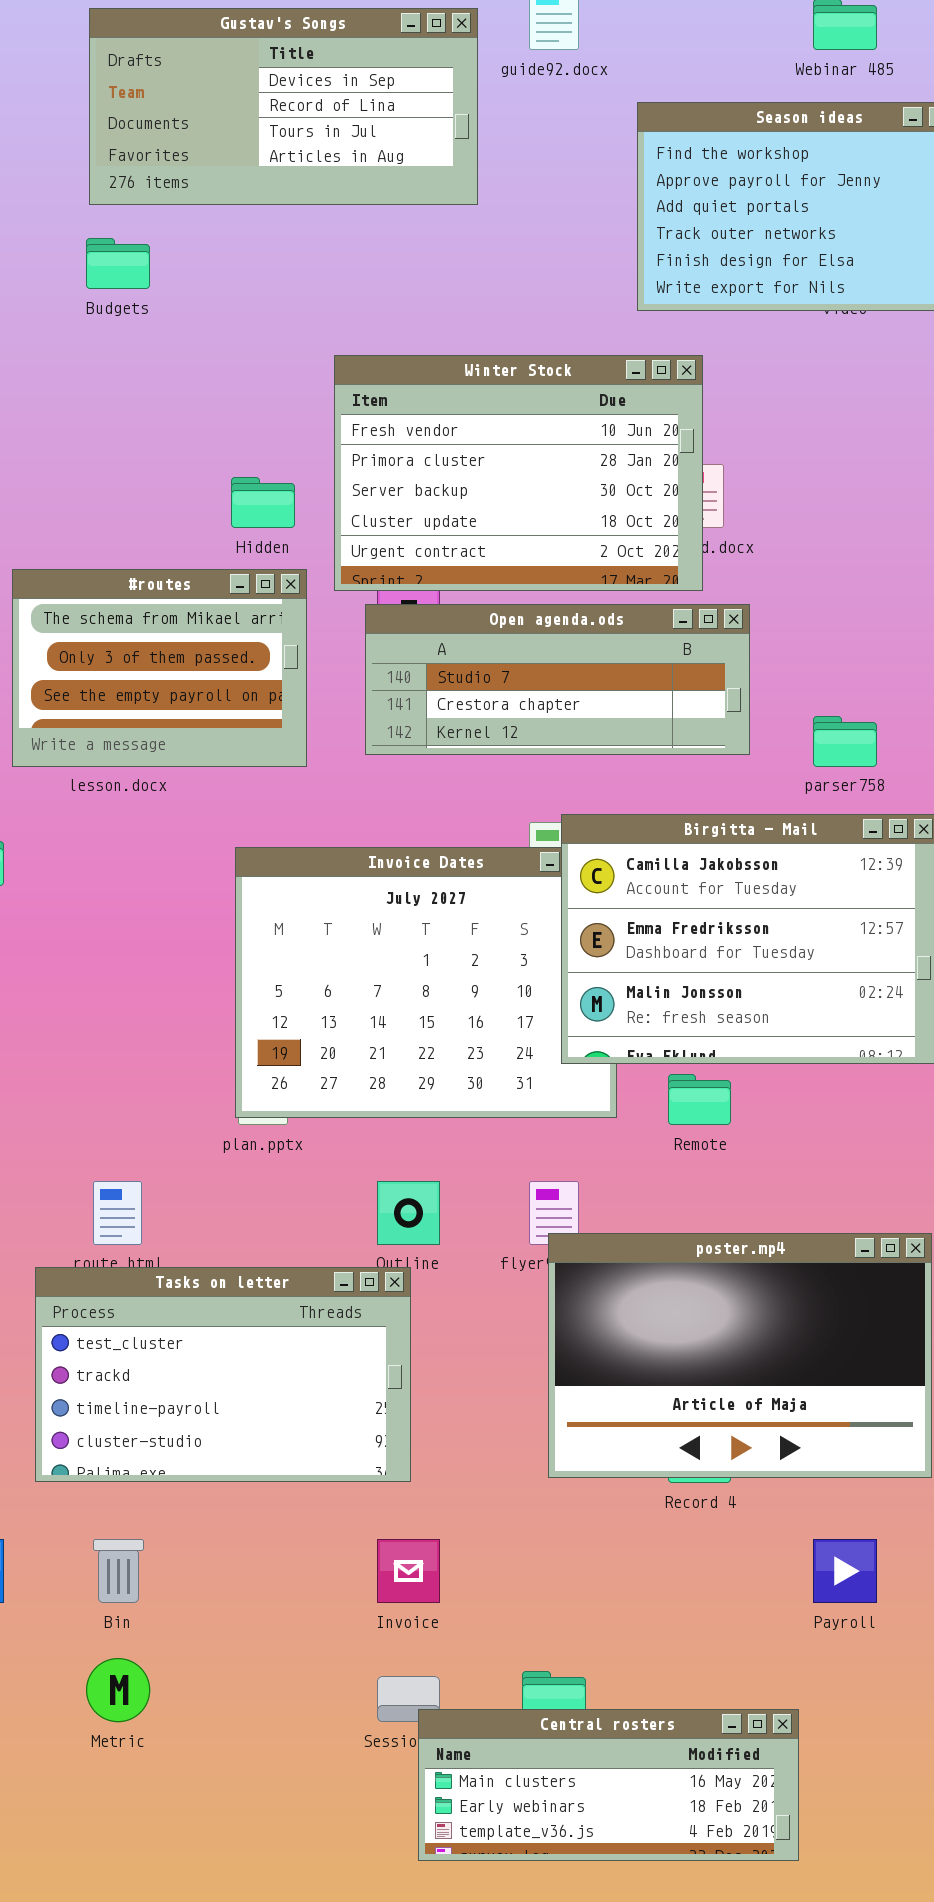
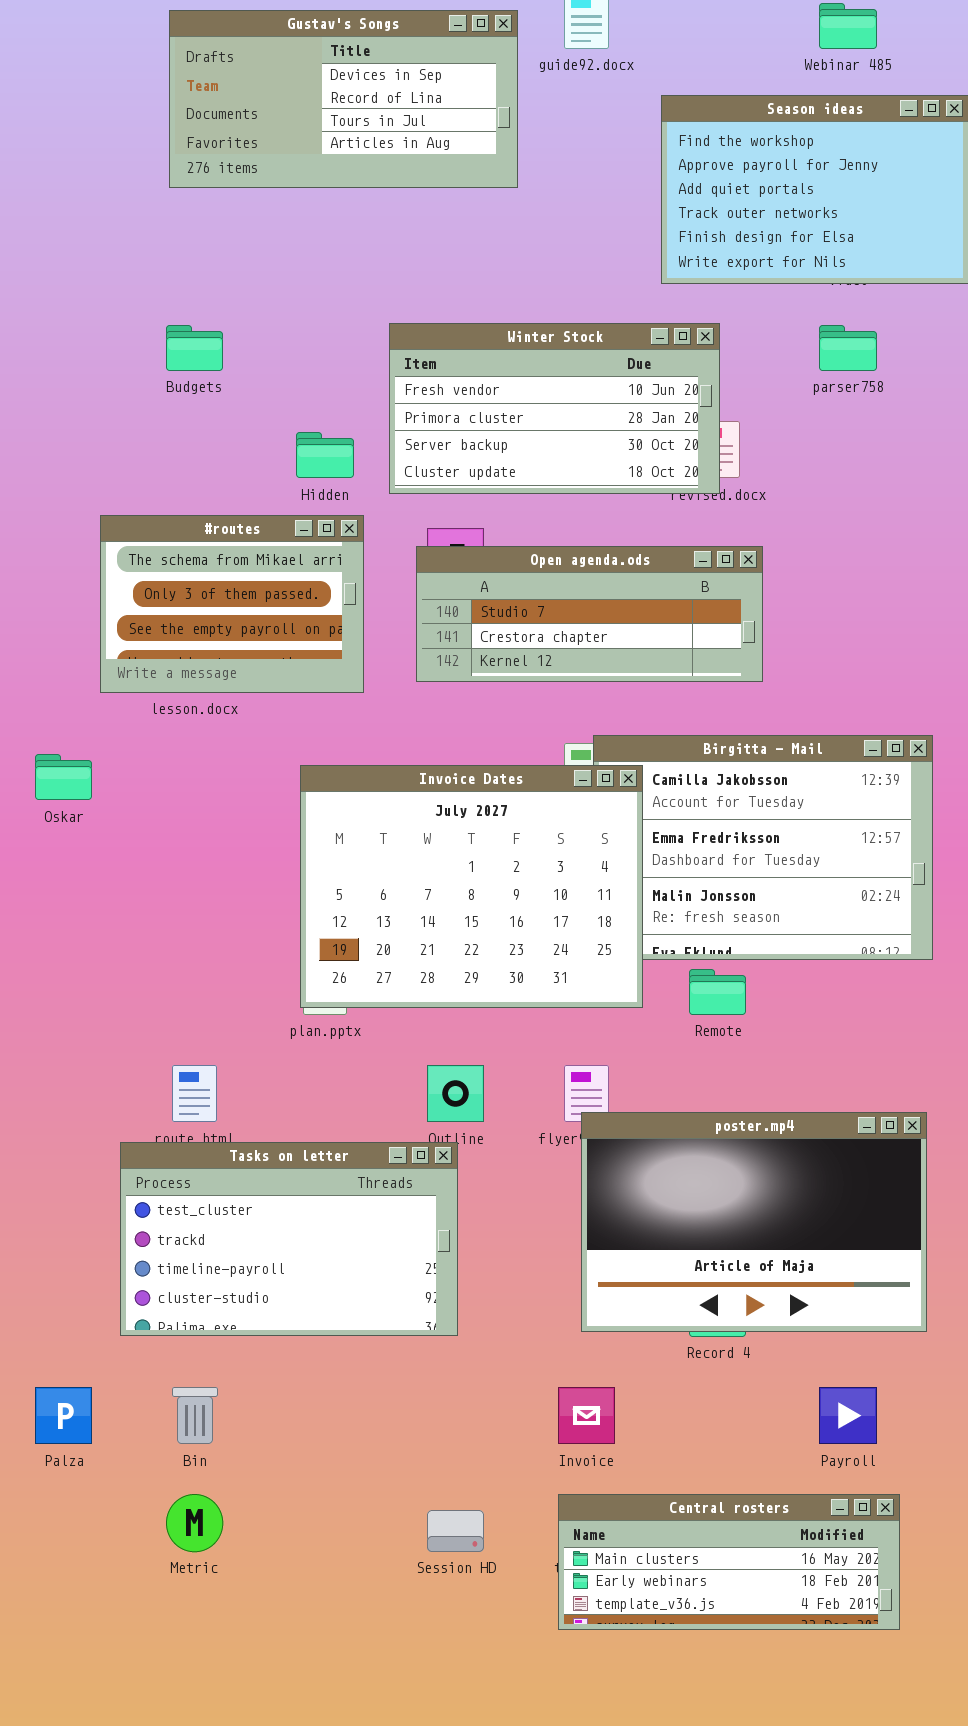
Budgets: [86,238,150,289] -> [166,325,223,371], moved
Winter Stock: [334,355,703,591] -> [389,323,720,494], resized
parser758: [813,716,877,767] -> [819,325,877,371], moved
Invoice Dates: [235,847,617,1118] -> [300,765,643,1008], raised
Invoice: [377,1539,440,1603] -> [558,1387,615,1444], moved
Central rosters: [418,1709,799,1861] -> [558,1494,900,1630], moved

